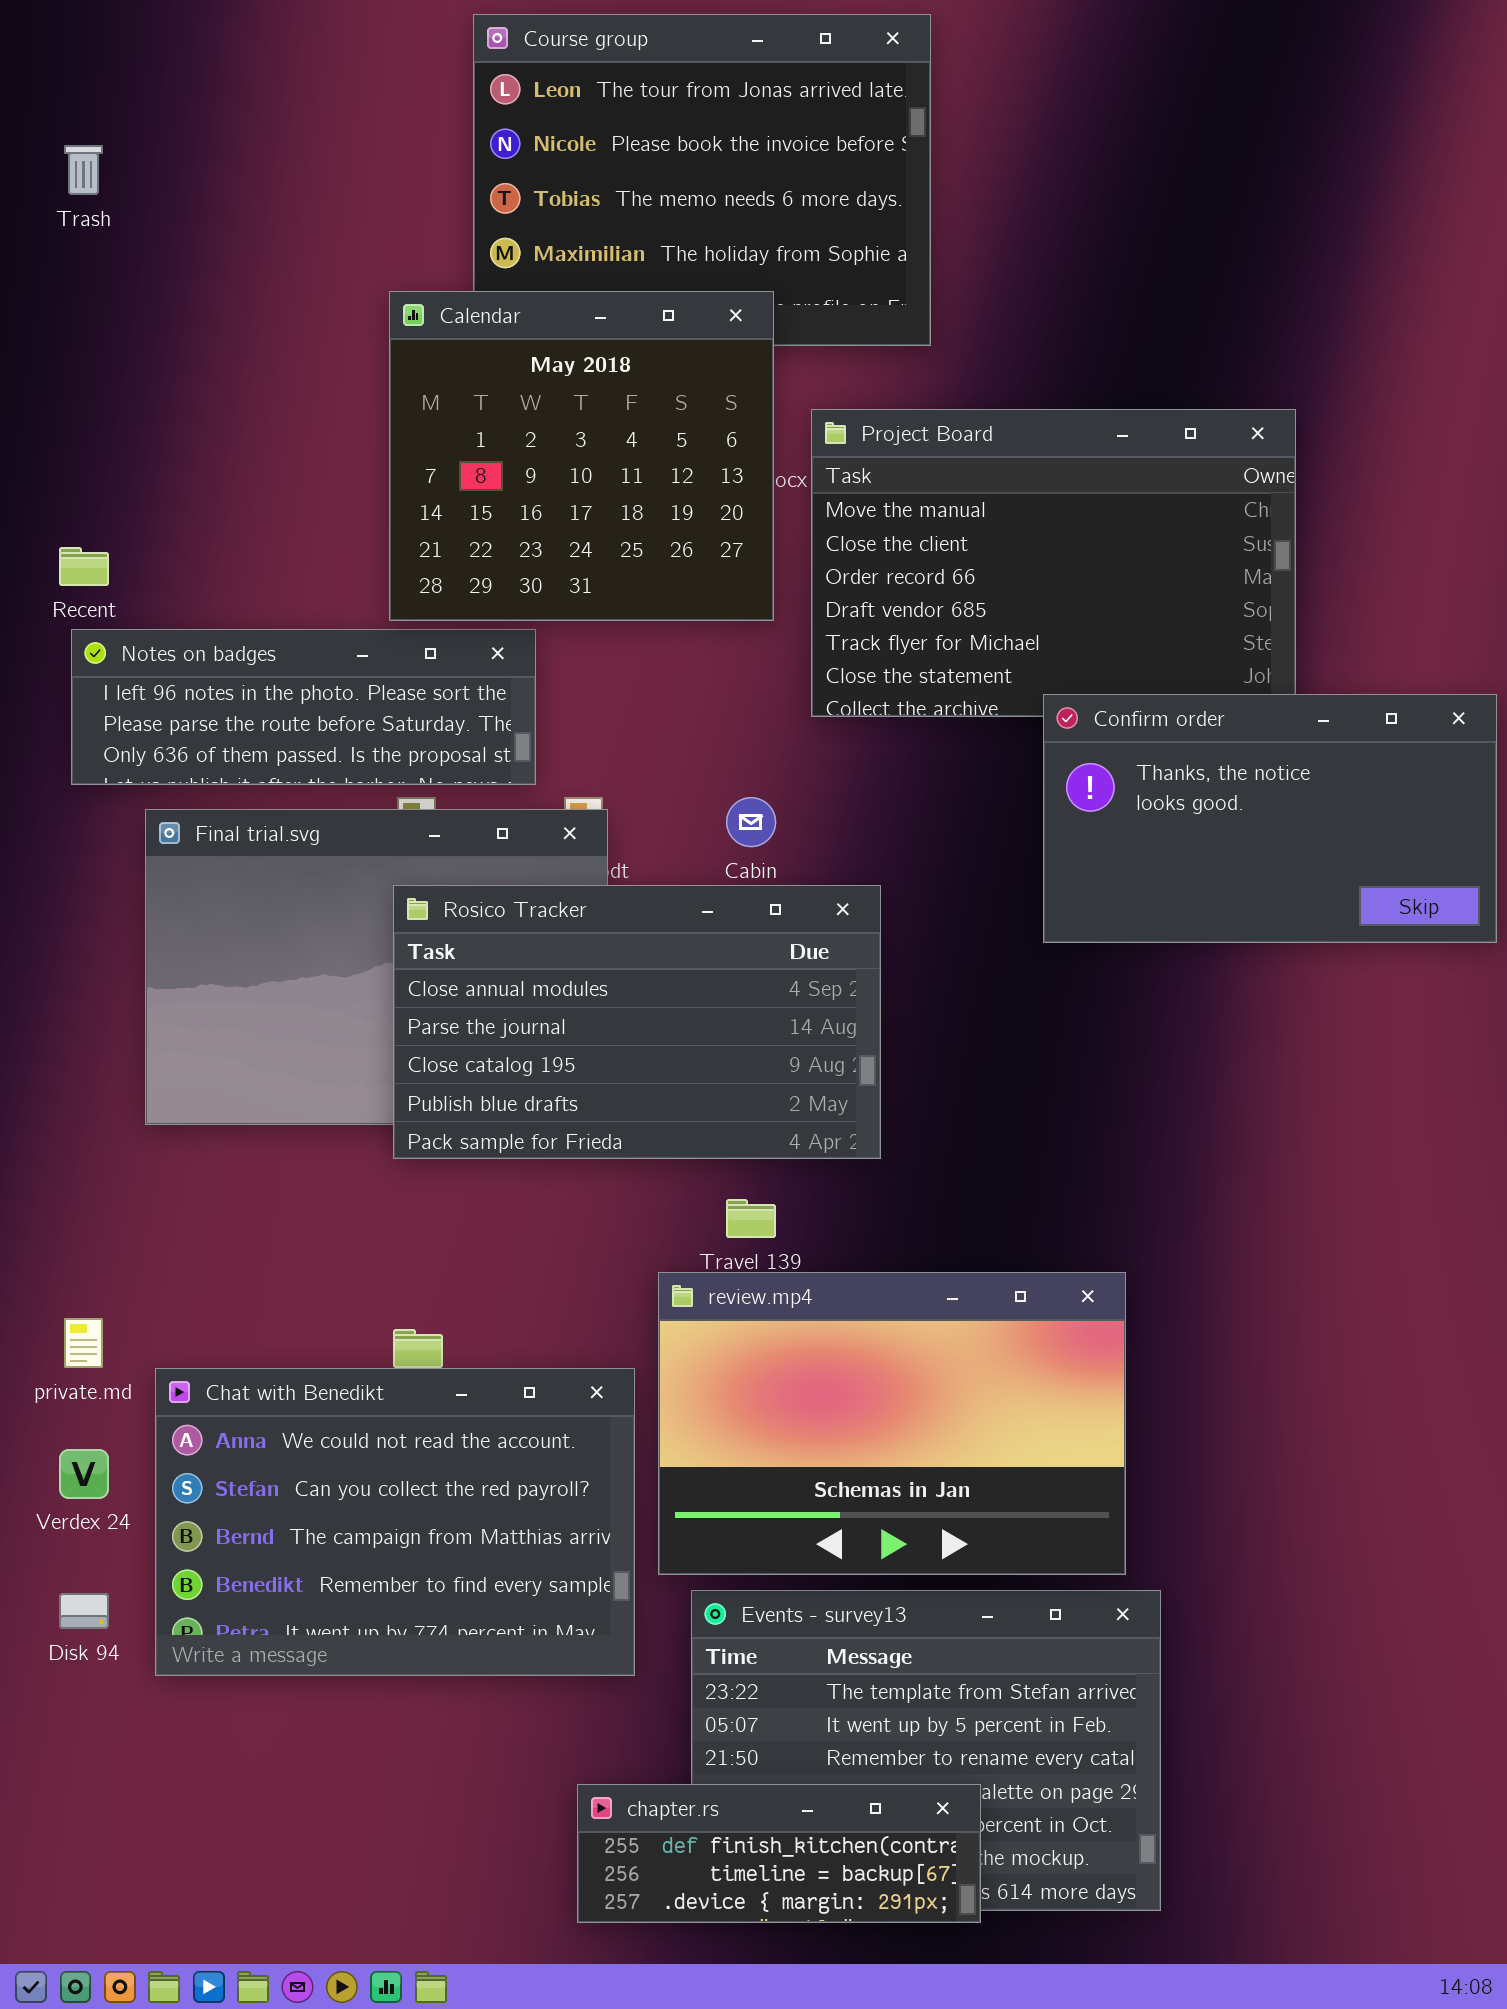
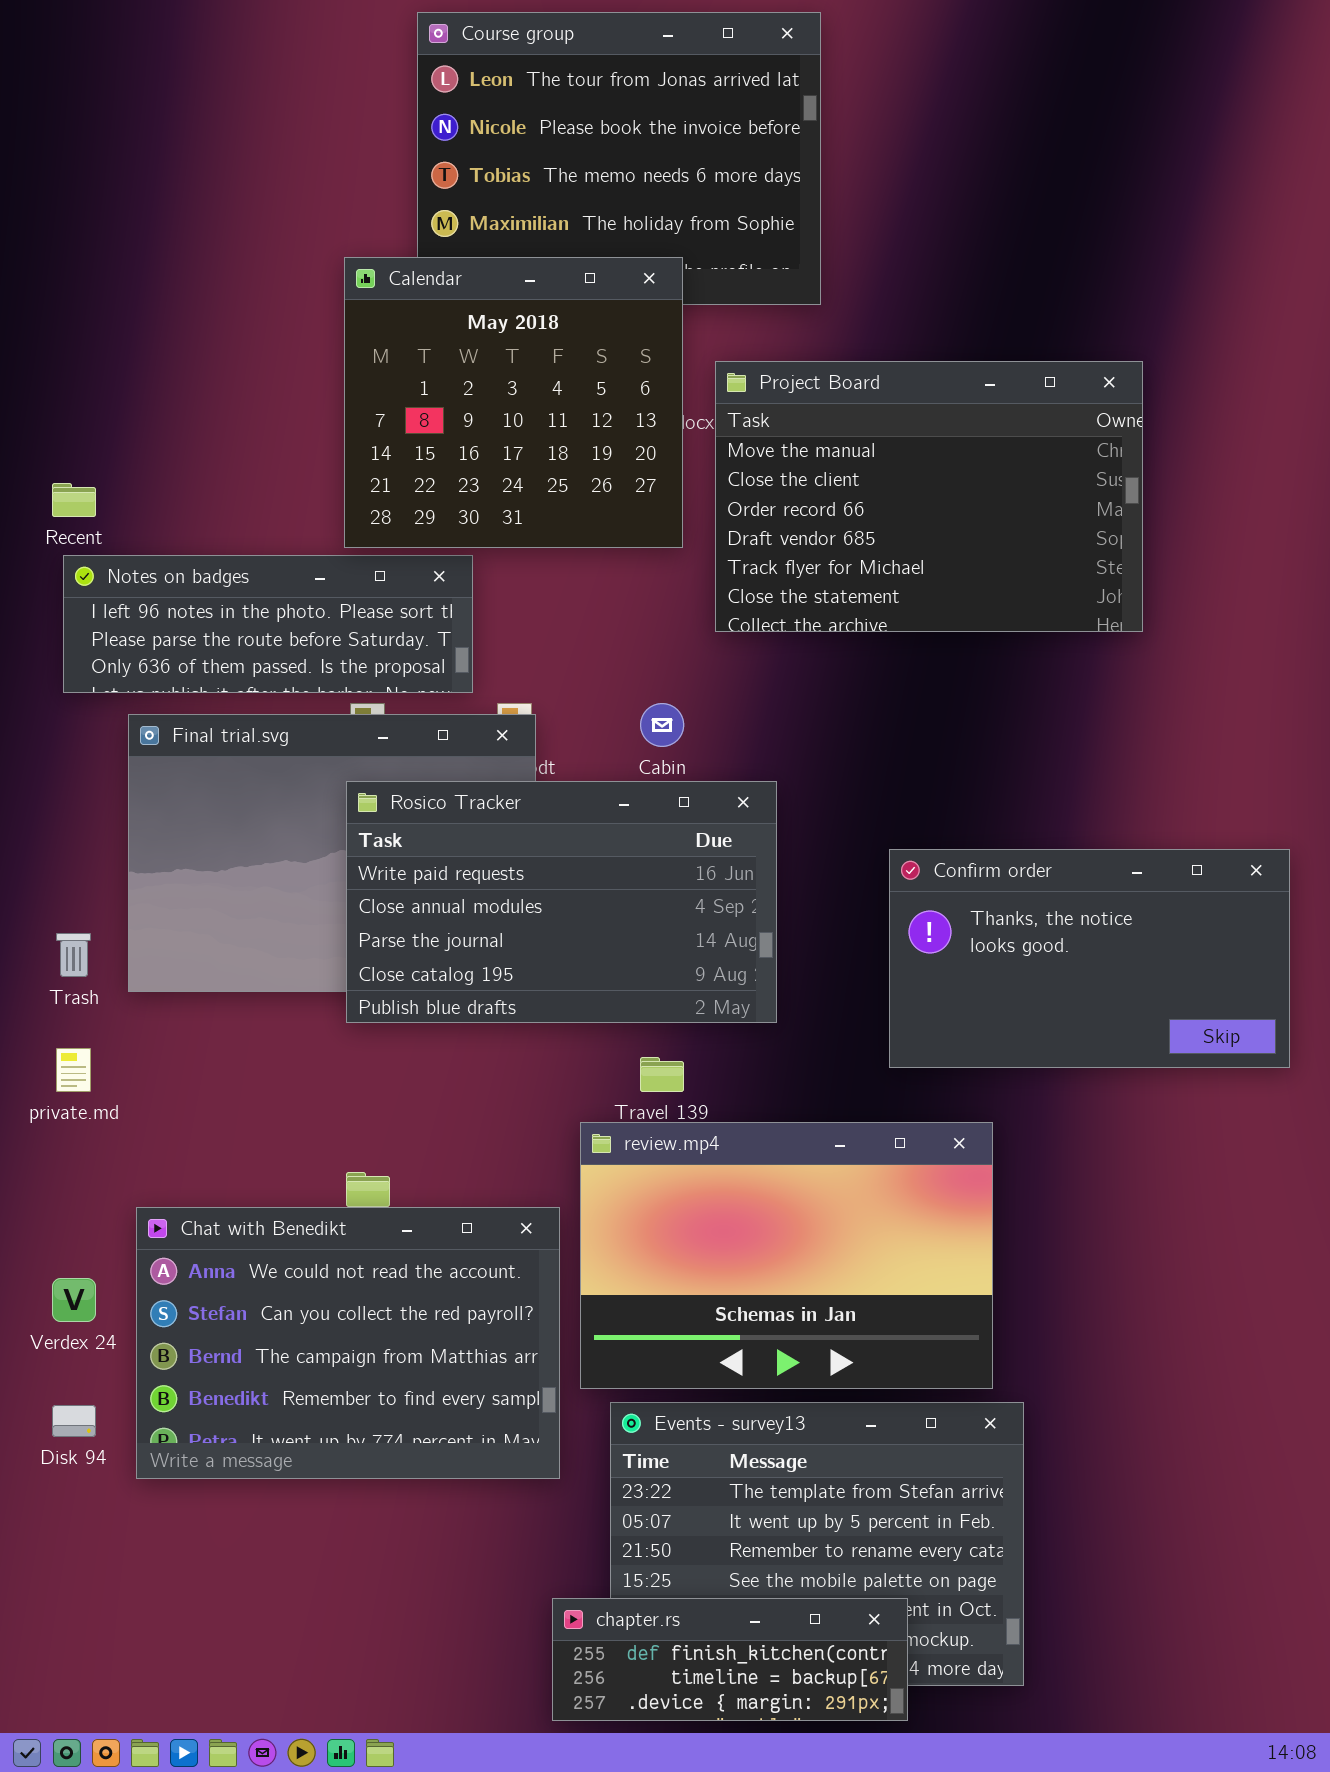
Trash: [64,145,103,195] -> [56,933,91,977], moved
Confirm order: [1043,694,1497,943] -> [889,849,1290,1068], moved
Rosico Tracker: [393,885,881,1159] -> [346,781,777,1023], scrolled up 1 row
private.md: [64,1318,103,1368] -> [56,1048,91,1092], moved
chapter.rs: [577,1784,981,1923] -> [552,1598,908,1721], moved

